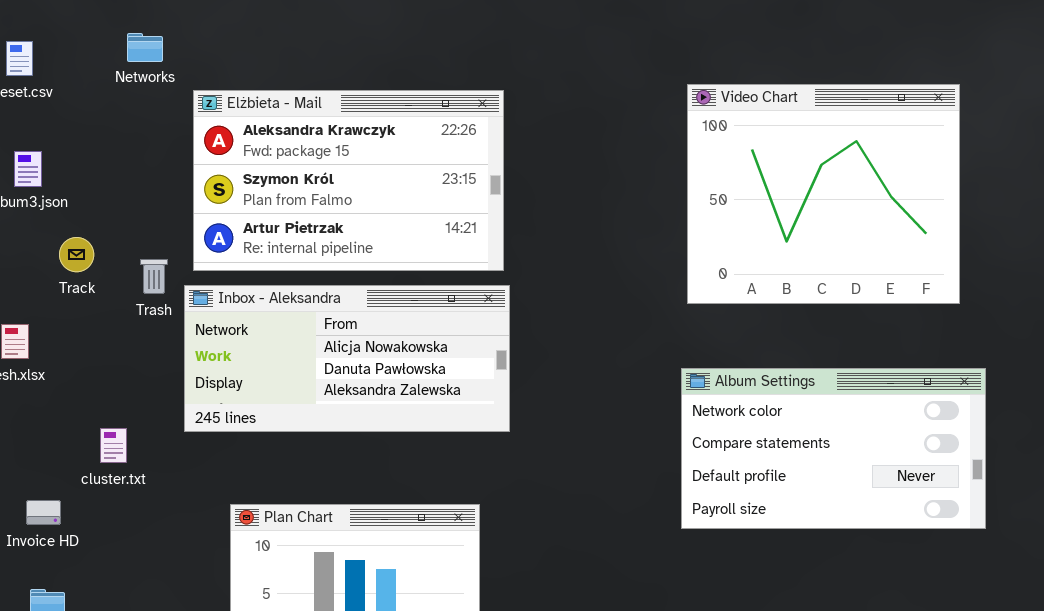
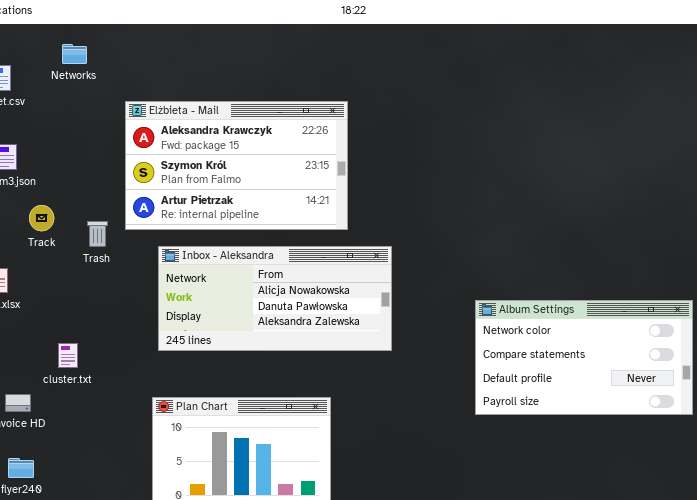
Networks: [127,33,163,62] -> [62,44,87,64], moved
Video Chart: [687,84,960,304] -> none, closed
Inbox - Aleksandra: [184,285,510,432] -> [158,246,392,351], moved

